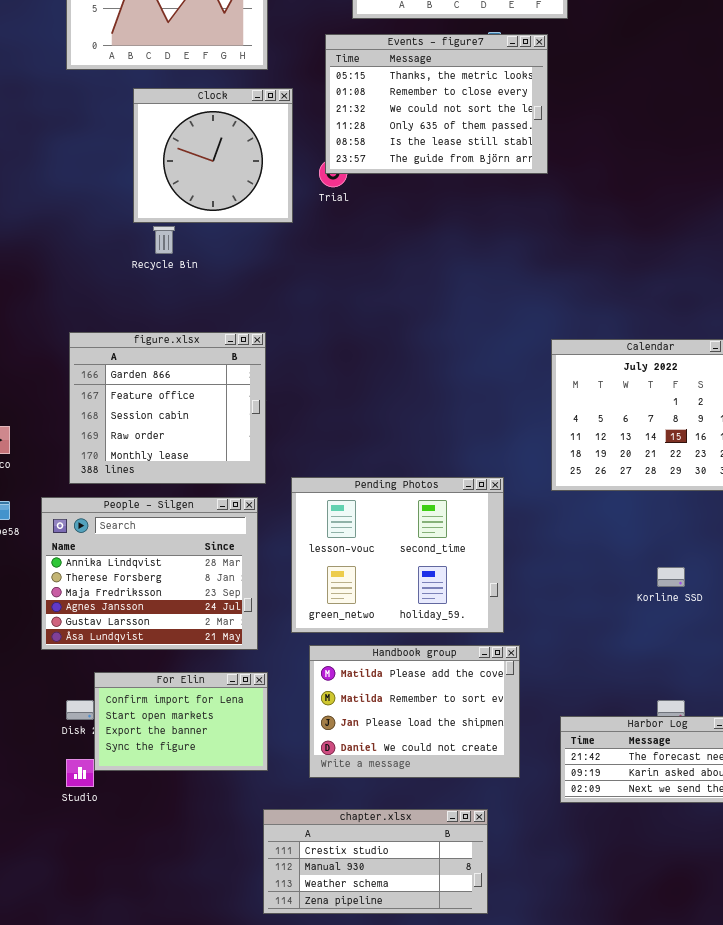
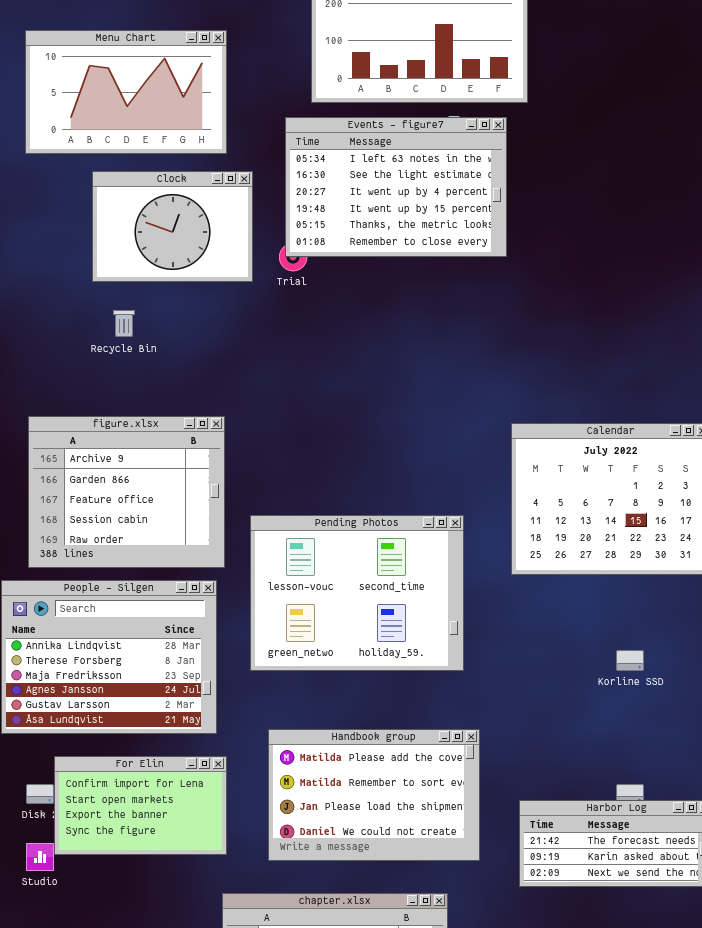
Events - figure7: [325,34,548,174] -> [285,117,507,257], scrolled up 4 rows
Clock: [133,88,293,223] -> [92,171,253,282], resized
figure.xlsx: [69,332,266,484] -> [28,416,225,568], scrolled up 1 row
Pending Photos: [291,477,504,633] -> [250,515,464,671], moved

